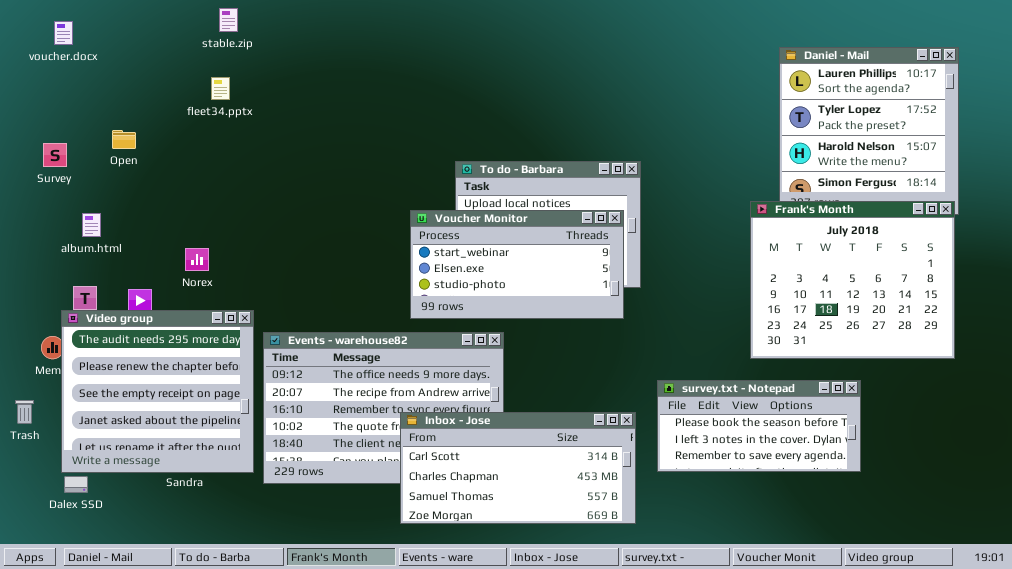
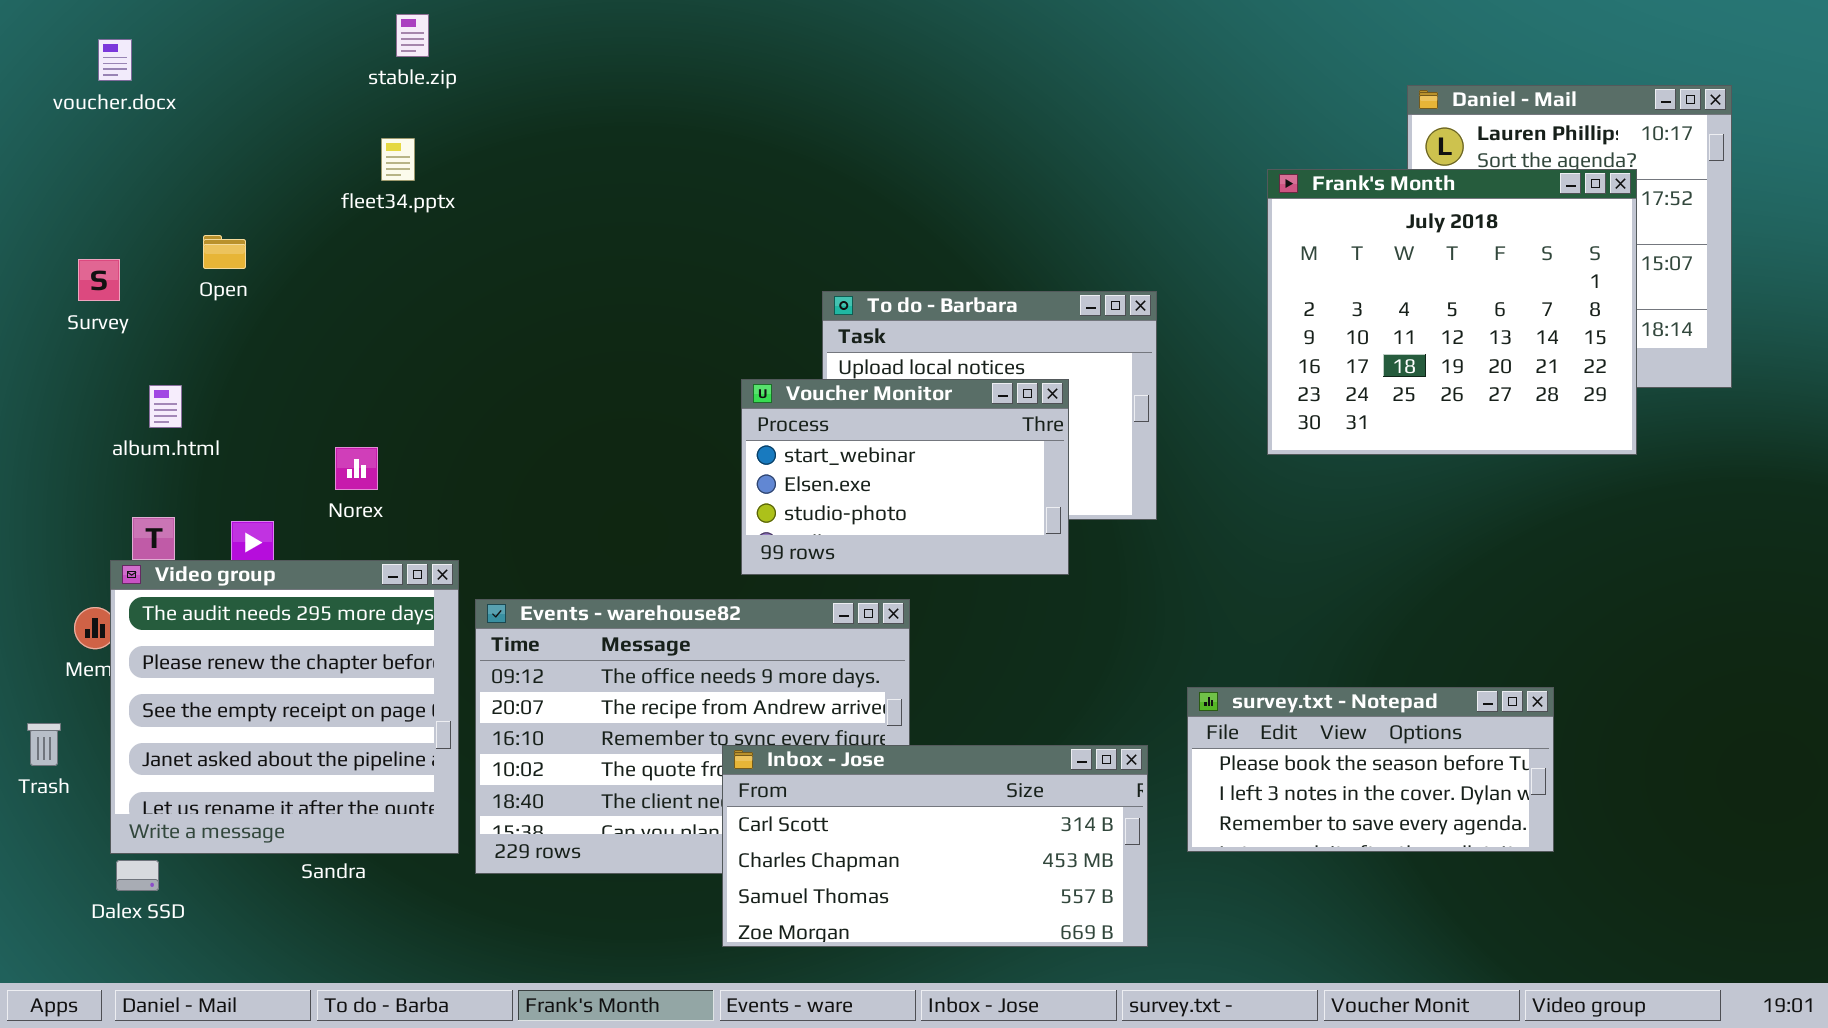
Frank's Month: [750,201,955,359] -> [1267,169,1637,455], moved
Voucher Monitor: [410,210,624,319] -> [741,379,1069,575], resized

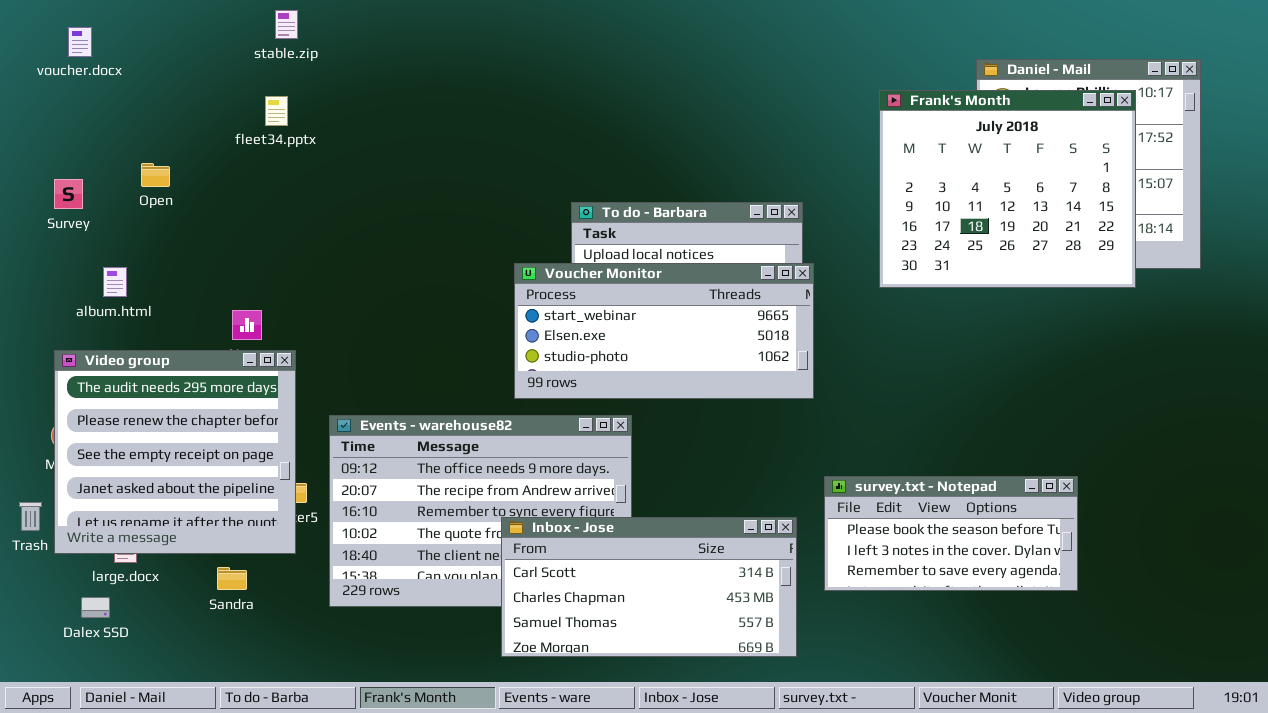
Frank's Month: [1267,169,1637,455] -> [879,90,1136,288], moved
Voucher Monitor: [741,379,1069,575] -> [514,263,814,399], resized
Video group: [110,560,459,854] -> [54,350,296,554], moved

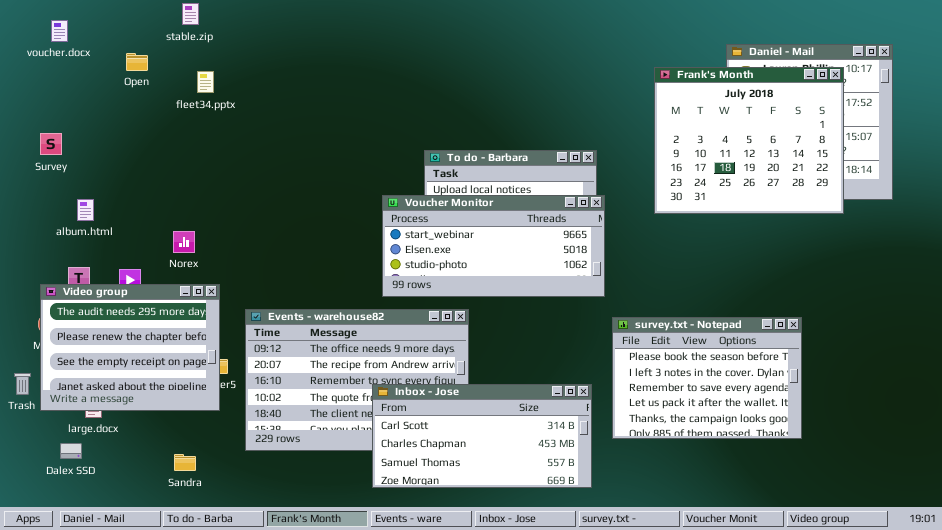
stable.zip: [275,10,298,39] -> [182,3,199,25], moved
Open: [141,163,170,187] -> [126,53,148,71], moved
Video group: [54,350,296,554] -> [40,284,220,411], resized
survey.txt - Notepad: [824,476,1078,591] -> [612,317,802,439], resized
Sandra: [217,567,247,590] -> [174,454,196,471], moved

